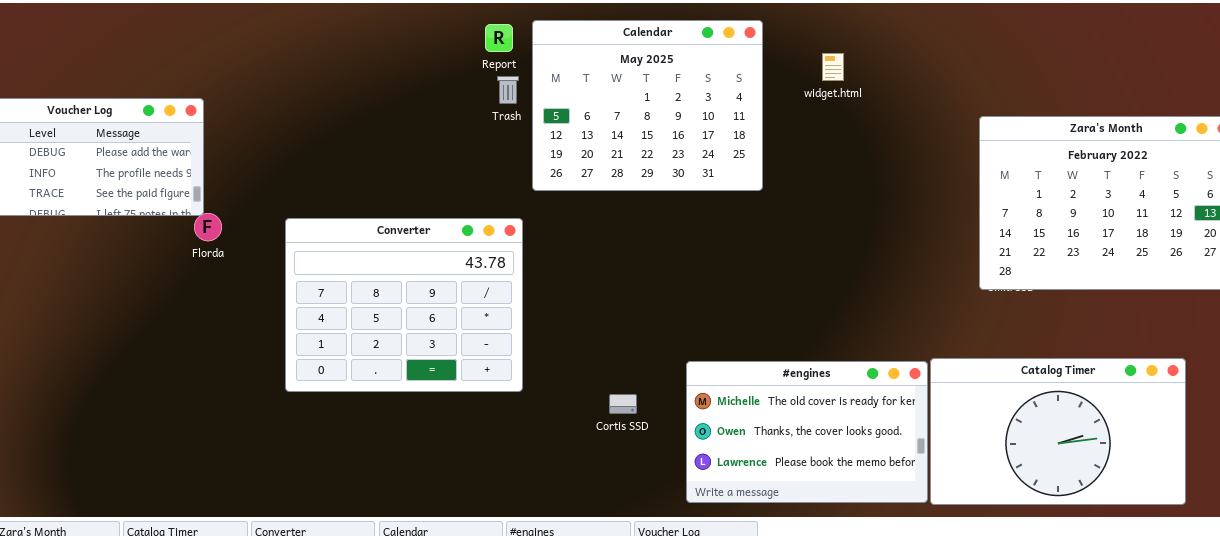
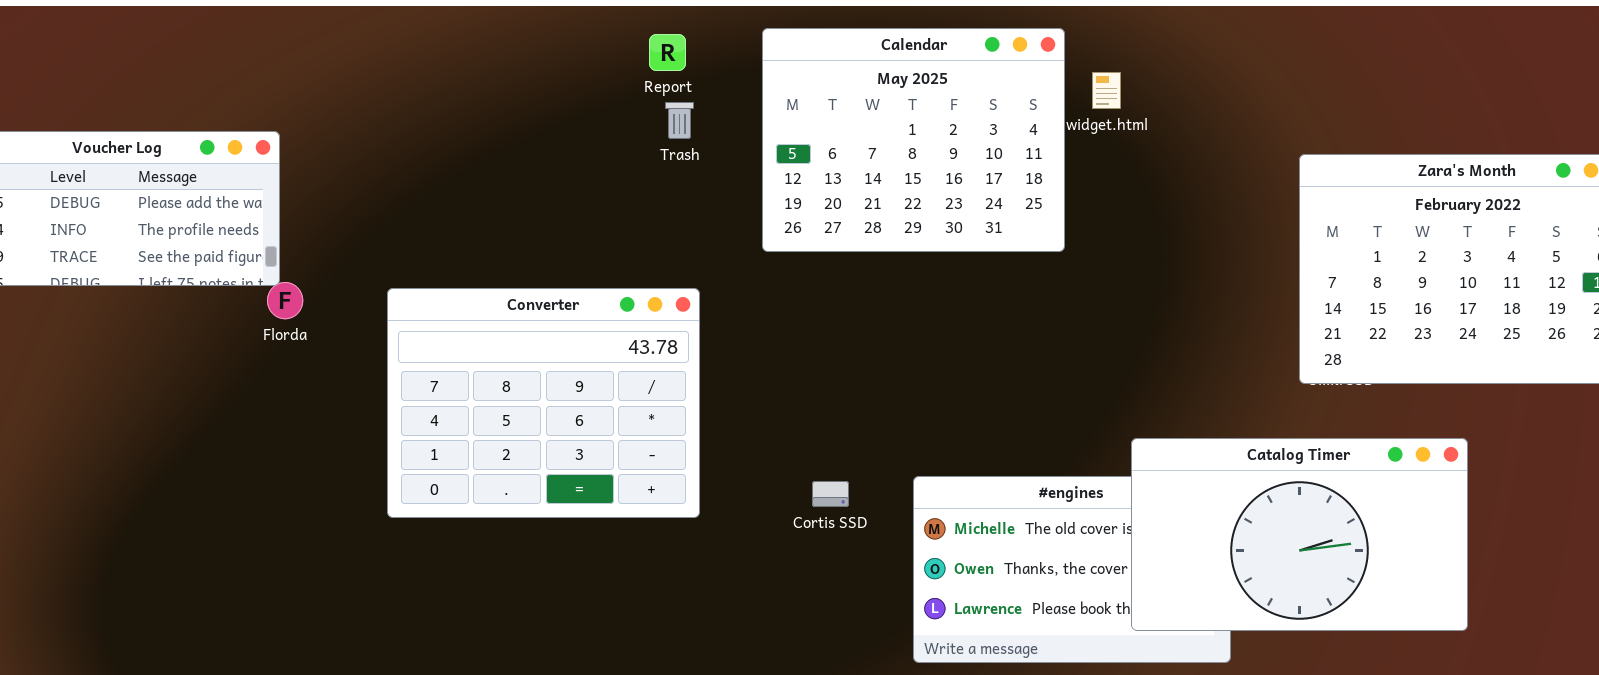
Calendar: [532,20,763,191] -> [762,28,1065,252], moved
Catalog Timer: [930,358,1186,505] -> [1131,438,1468,631], moved
Cortis SSD: [609,394,637,414] -> [812,481,849,507], moved

